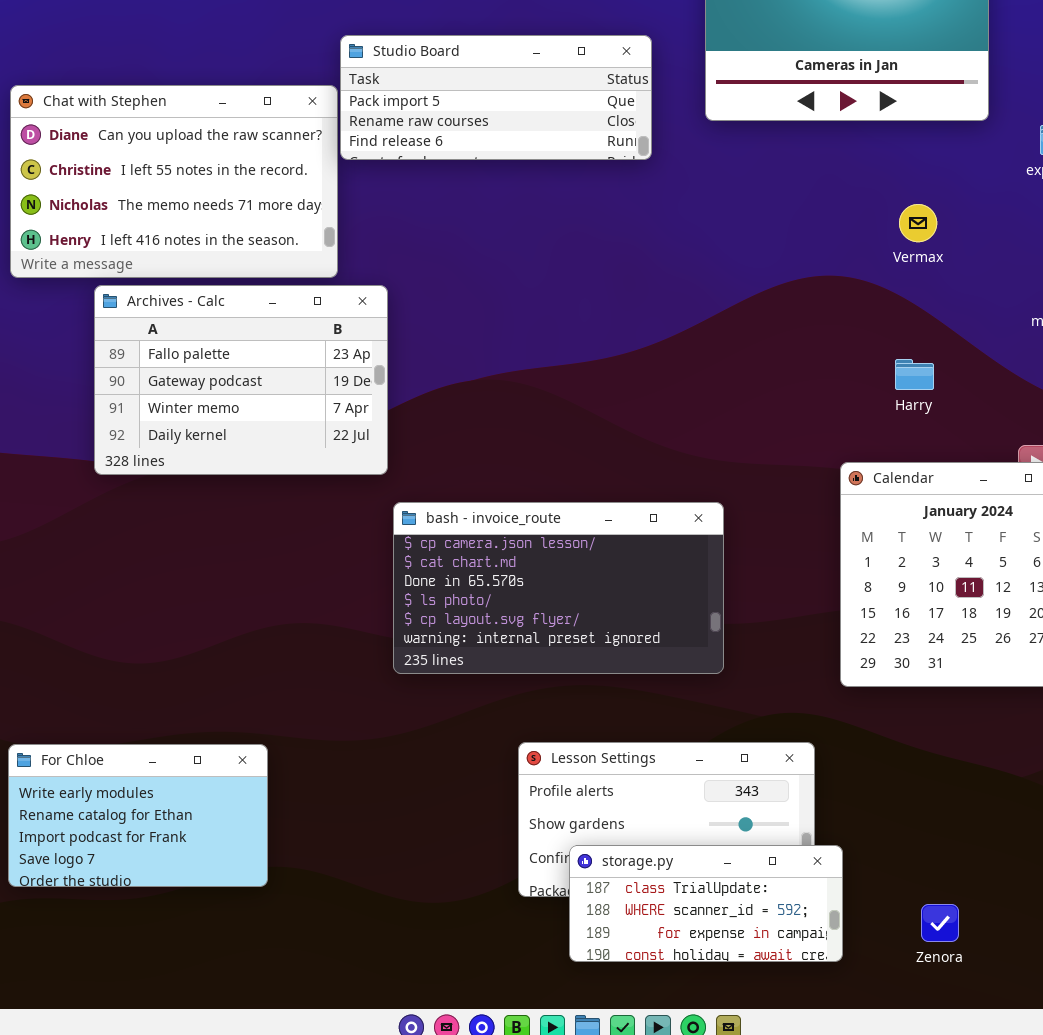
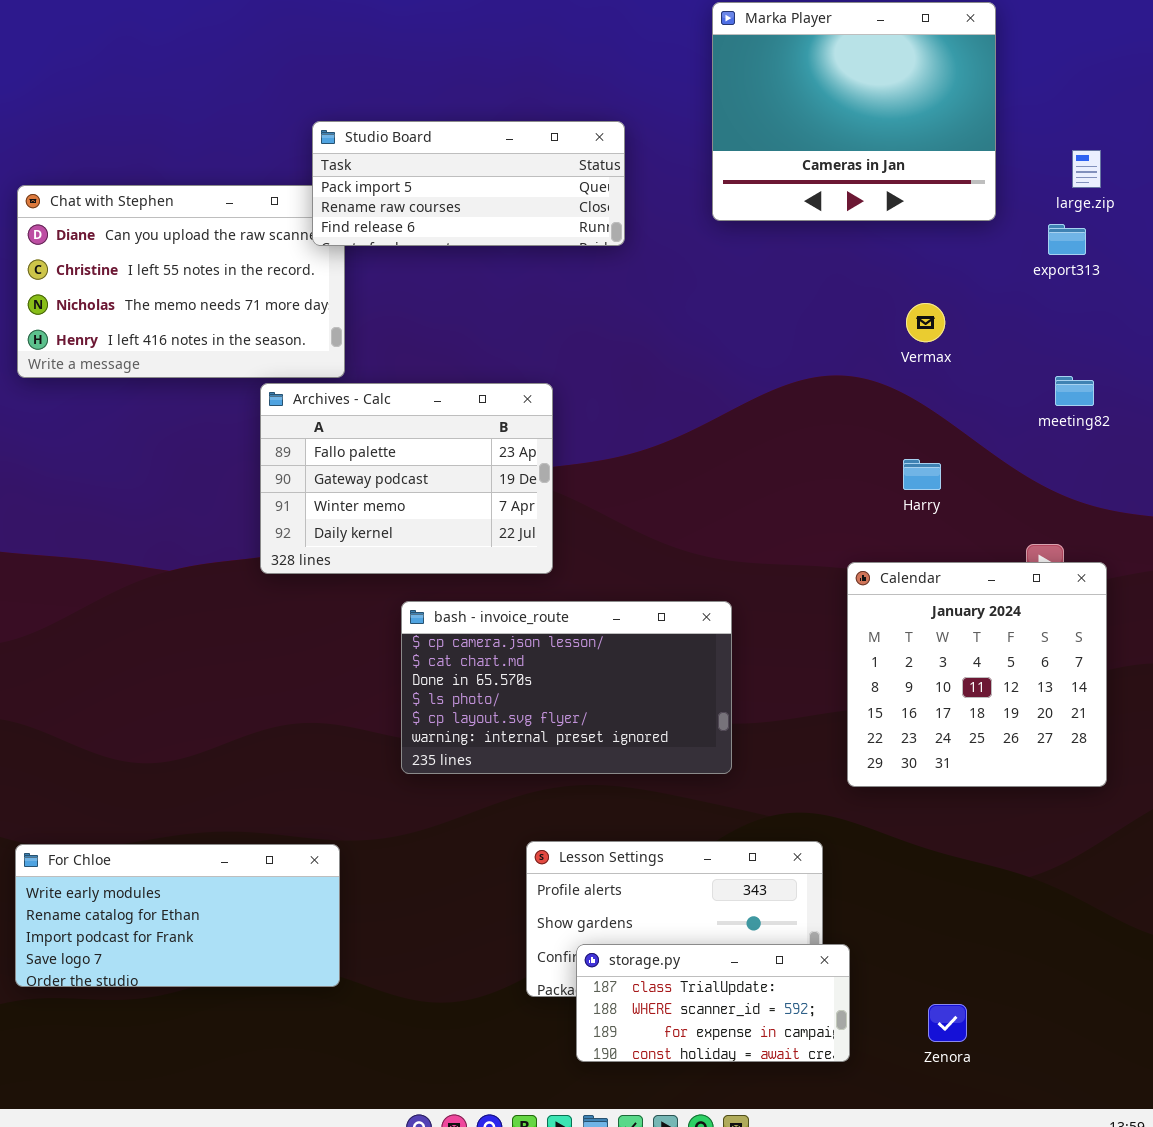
Studio Board: [340,35,652,160] -> [312,121,625,246], moved
Archives - Calc: [94,285,388,475] -> [260,383,553,574], moved
For Chloe: [8,744,268,887] -> [15,844,340,987], resized

